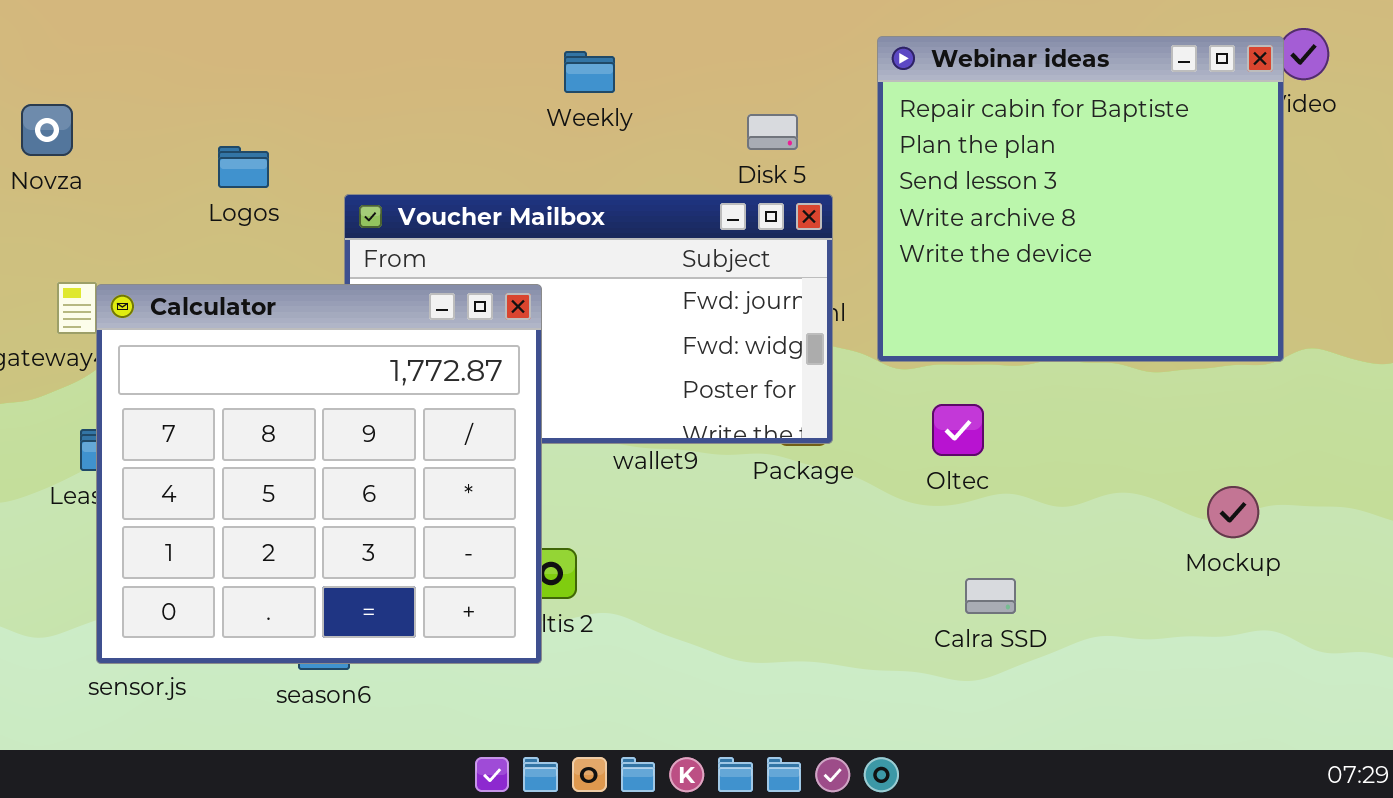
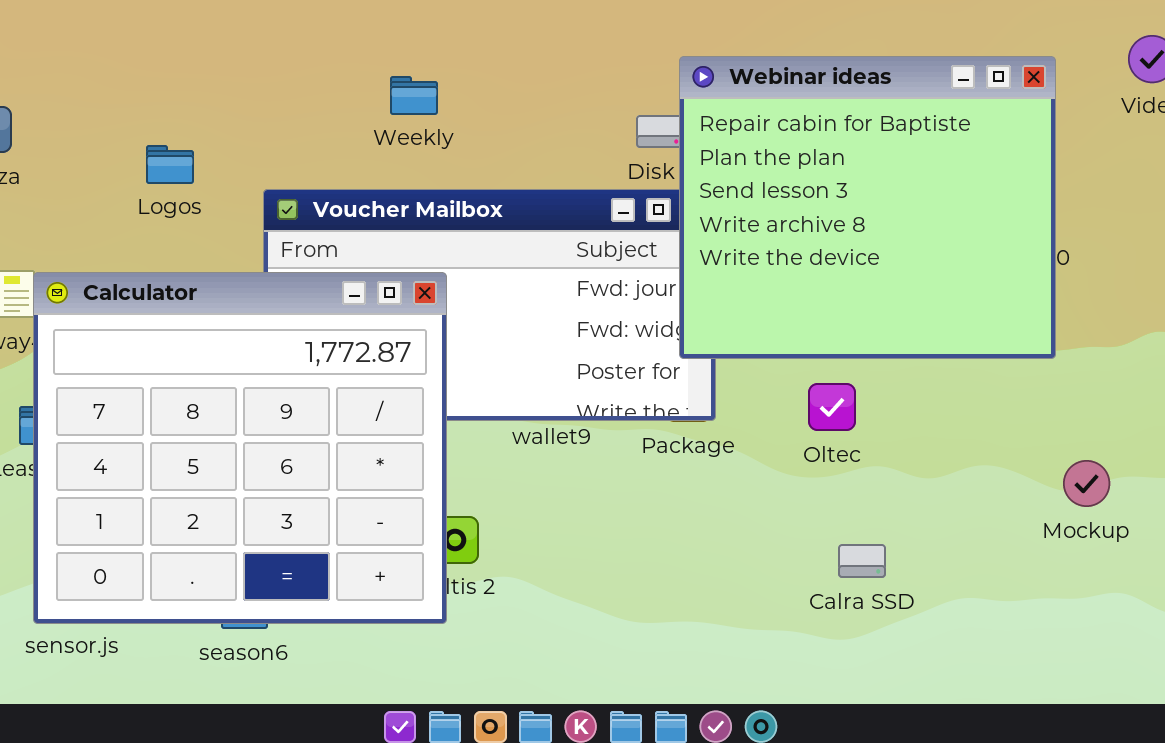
Webinar ideas: [877,36,1284,362] -> [679,56,1056,359], moved
Weekly: [564,51,615,93] -> [390,76,438,115], moved

